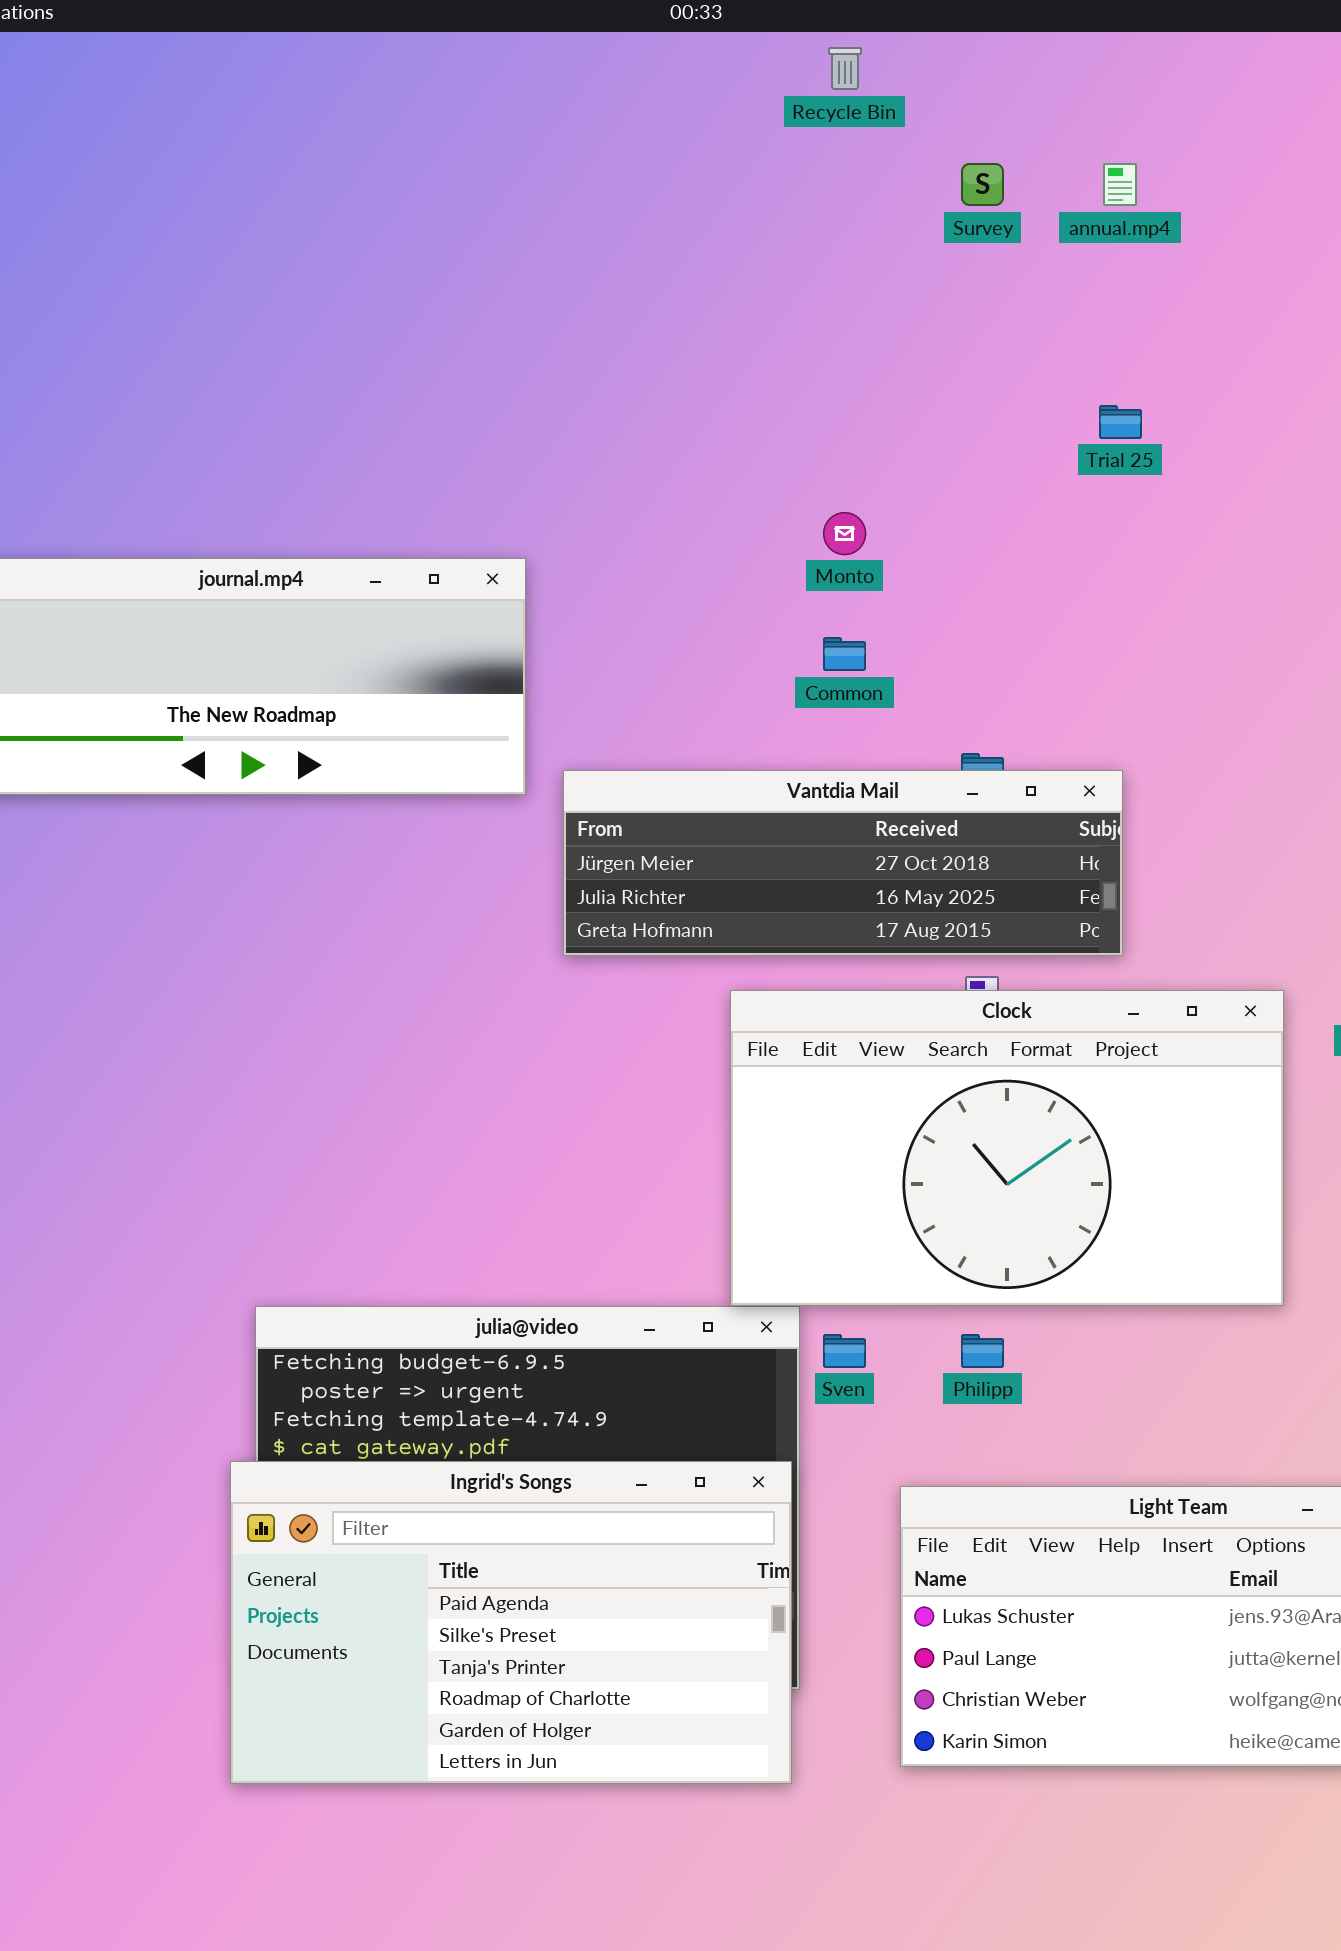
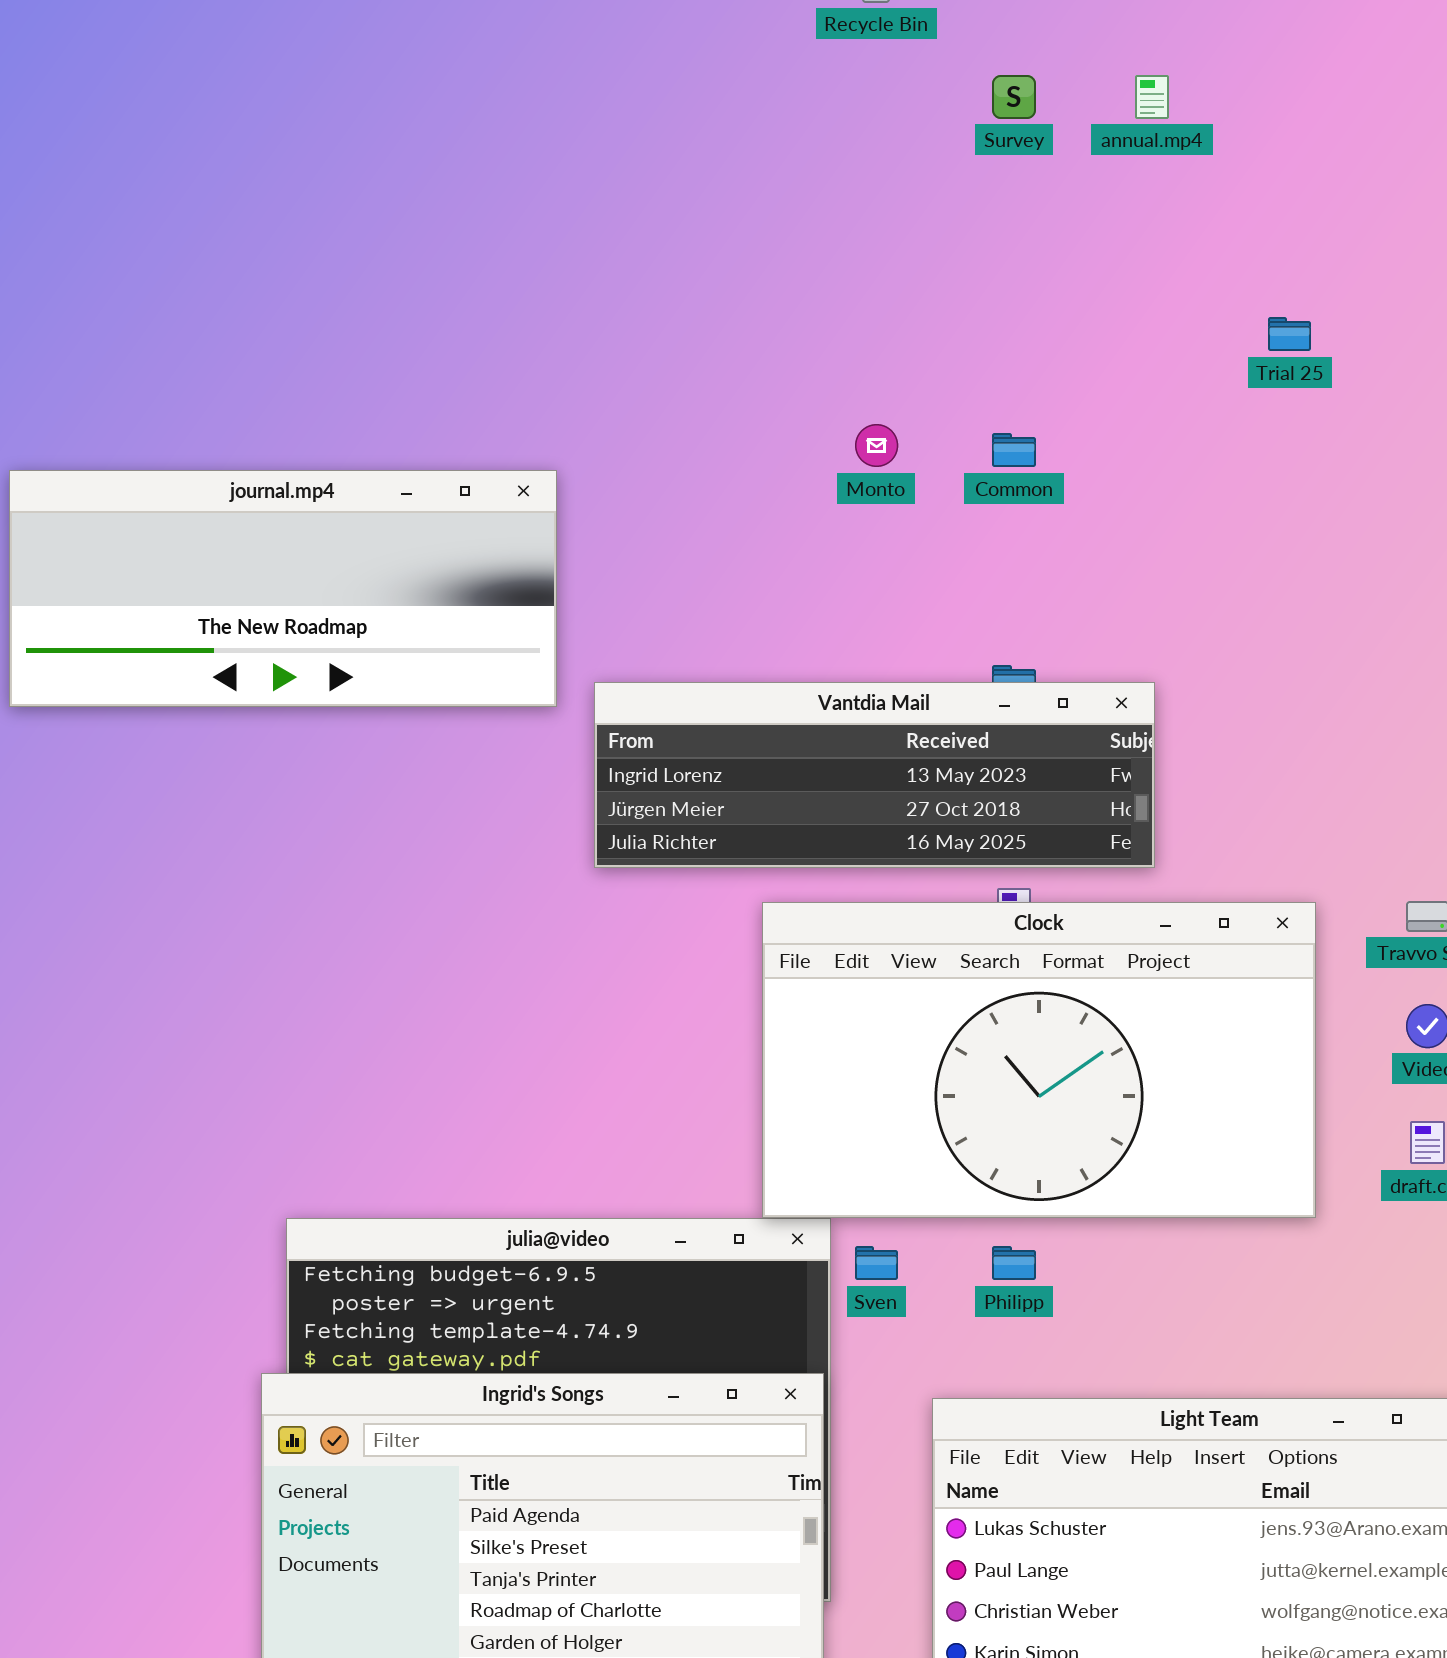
Trial 25: [1099,405,1142,439] -> [1268,317,1311,351], moved
Common: [823,637,866,671] -> [992,433,1036,467], moved
Vantdia Mail: [563,770,1123,956] -> [594,682,1155,868], scrolled up 1 row

